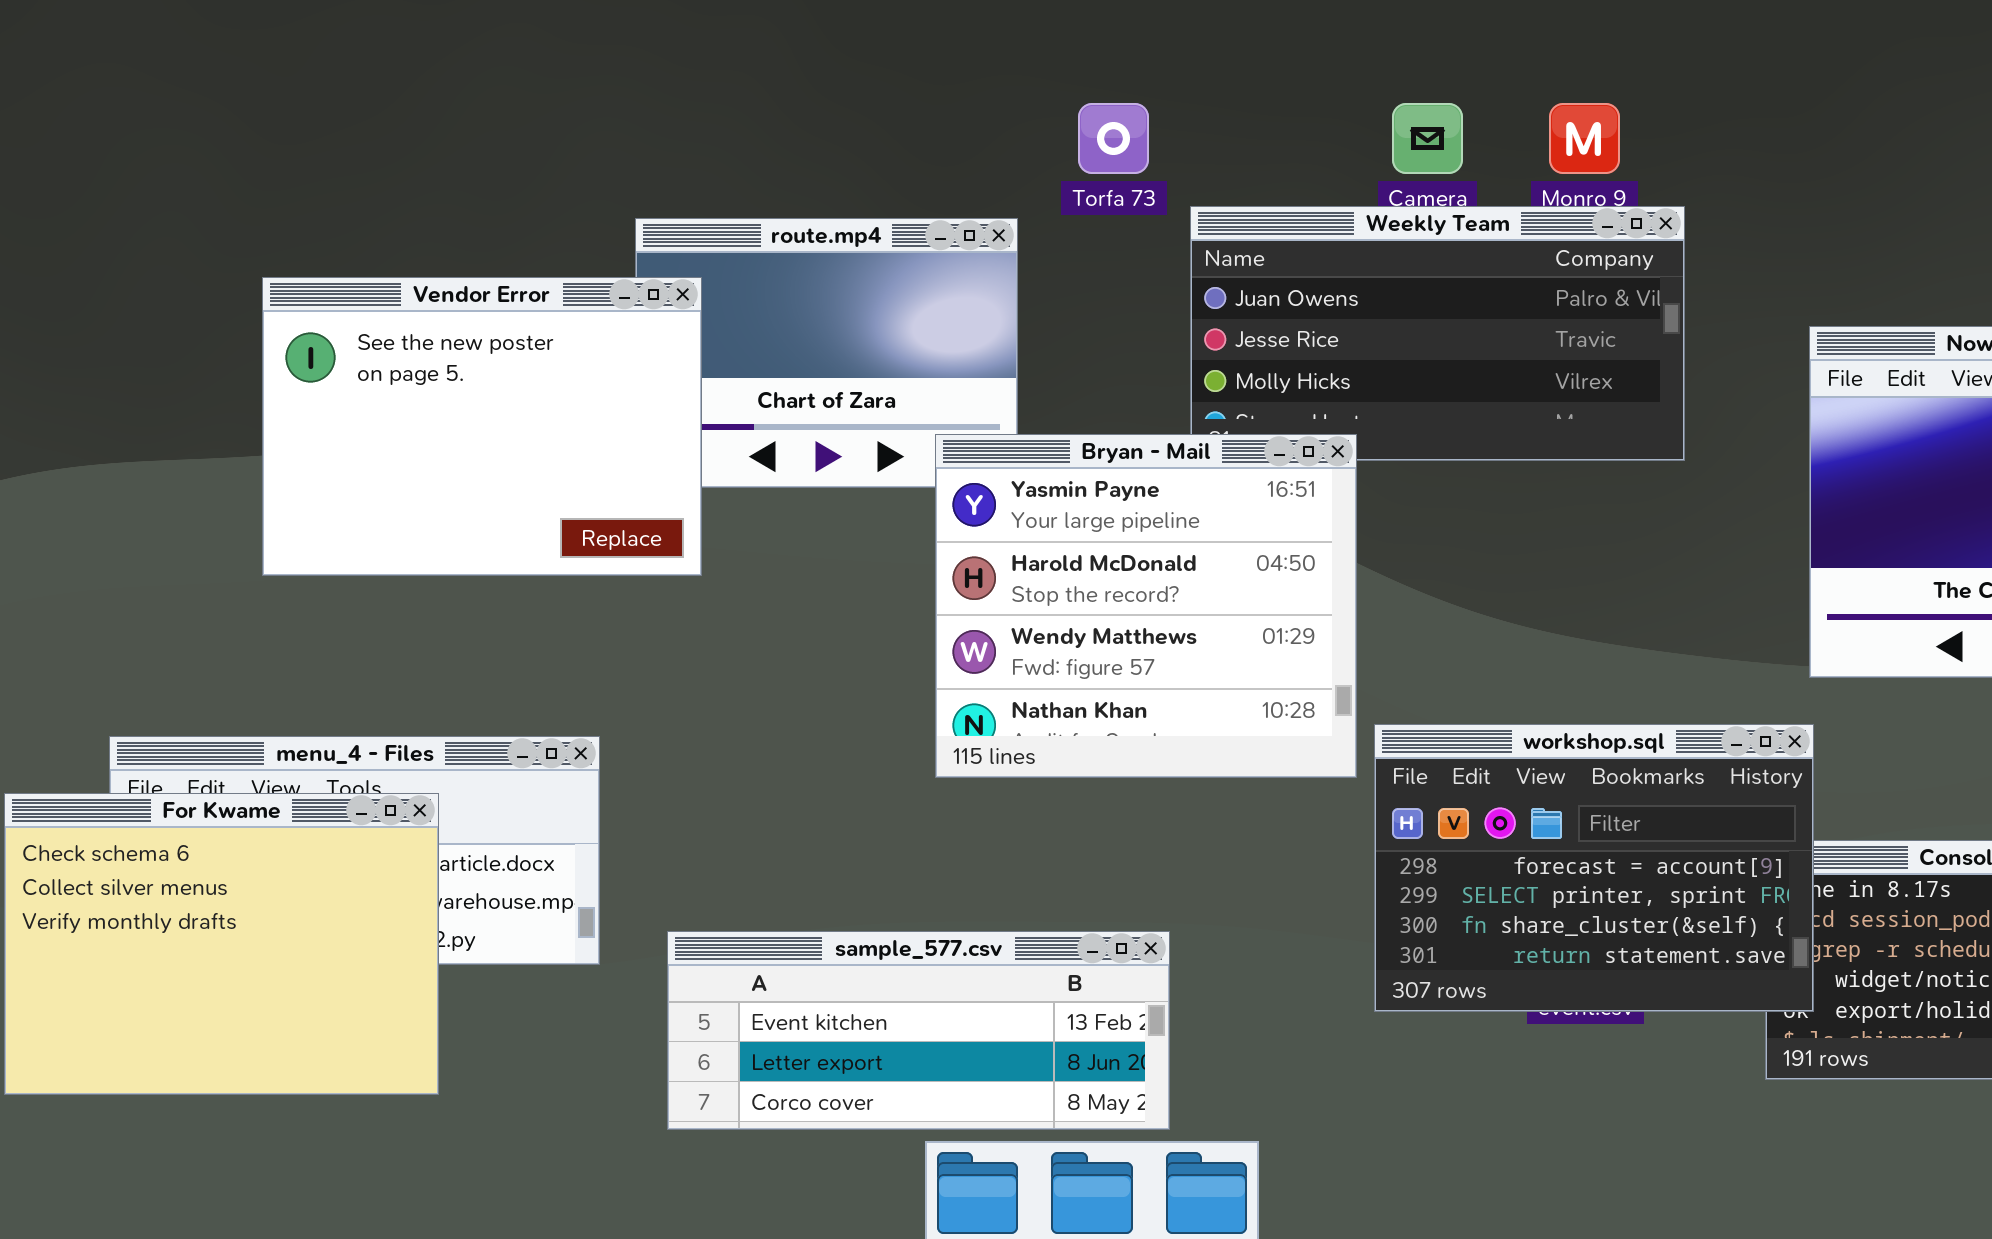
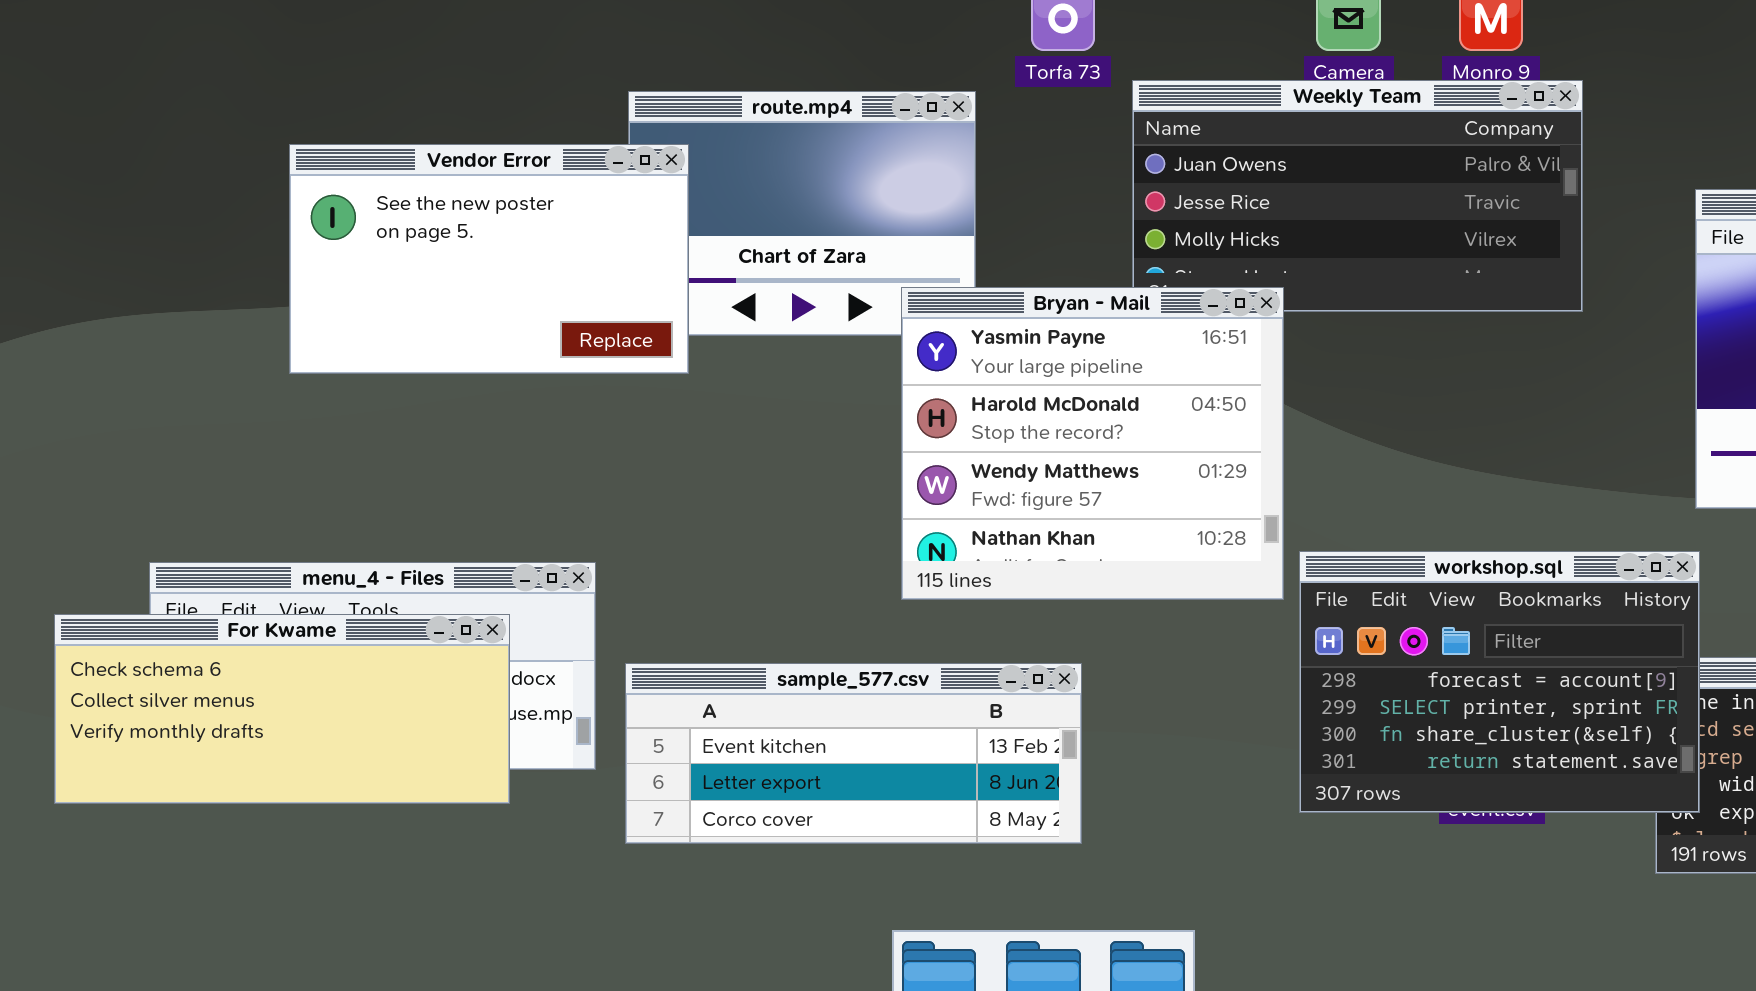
Vendor Error: [262,277,702,576] -> [289,144,689,374], resized
For Kwame: [4,793,439,1095] -> [54,614,510,804], resized
sample_577.csv: [667,931,1170,1130] -> [625,663,1082,844], moved

